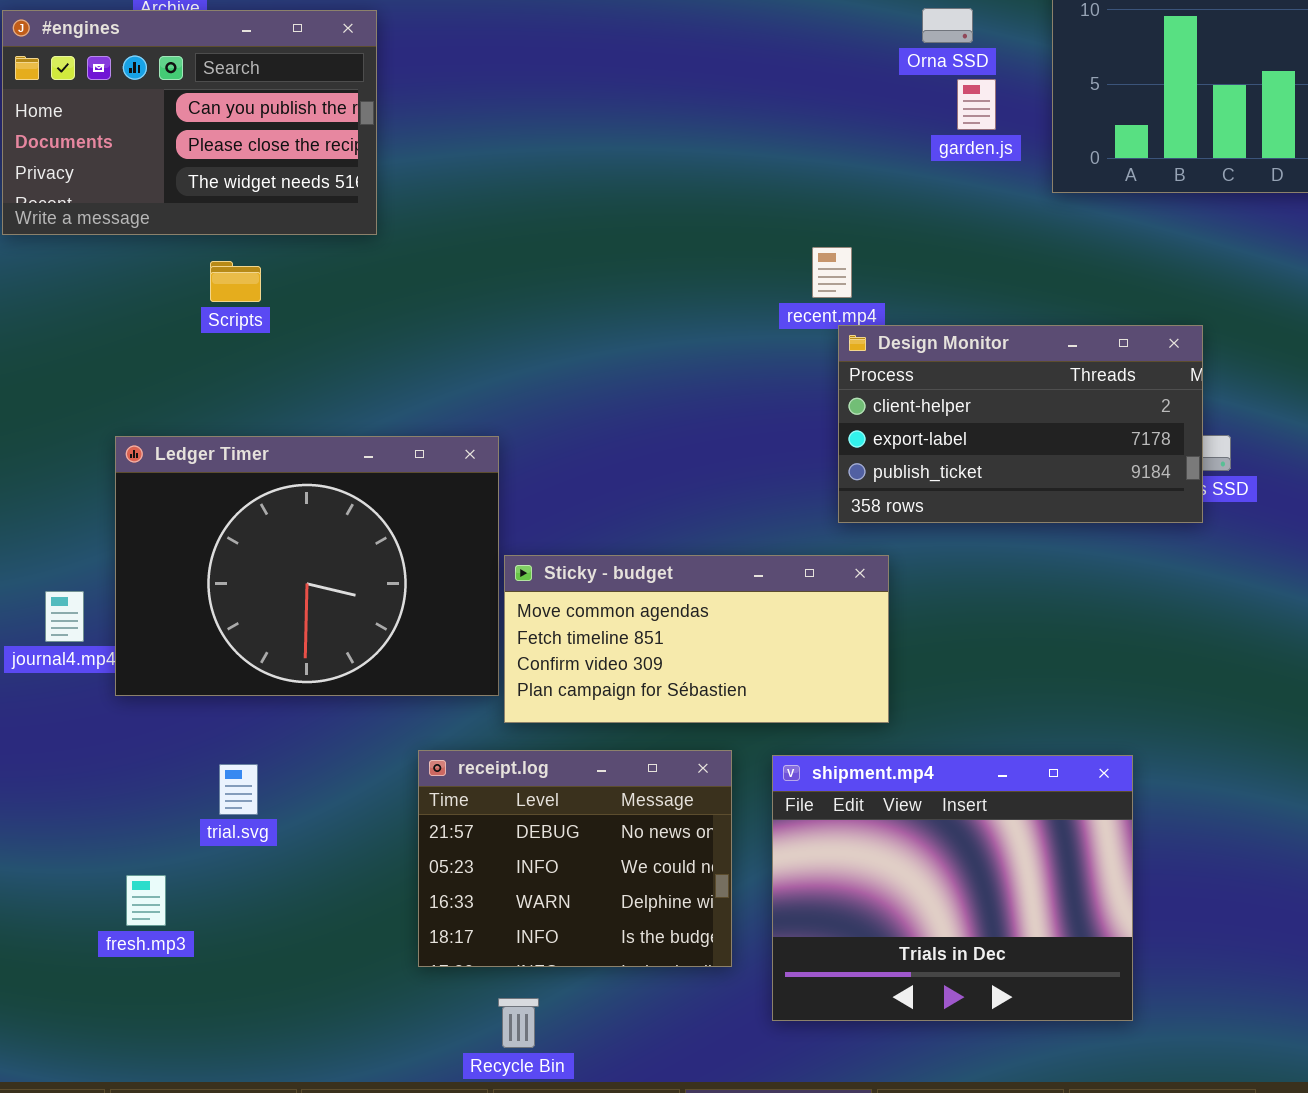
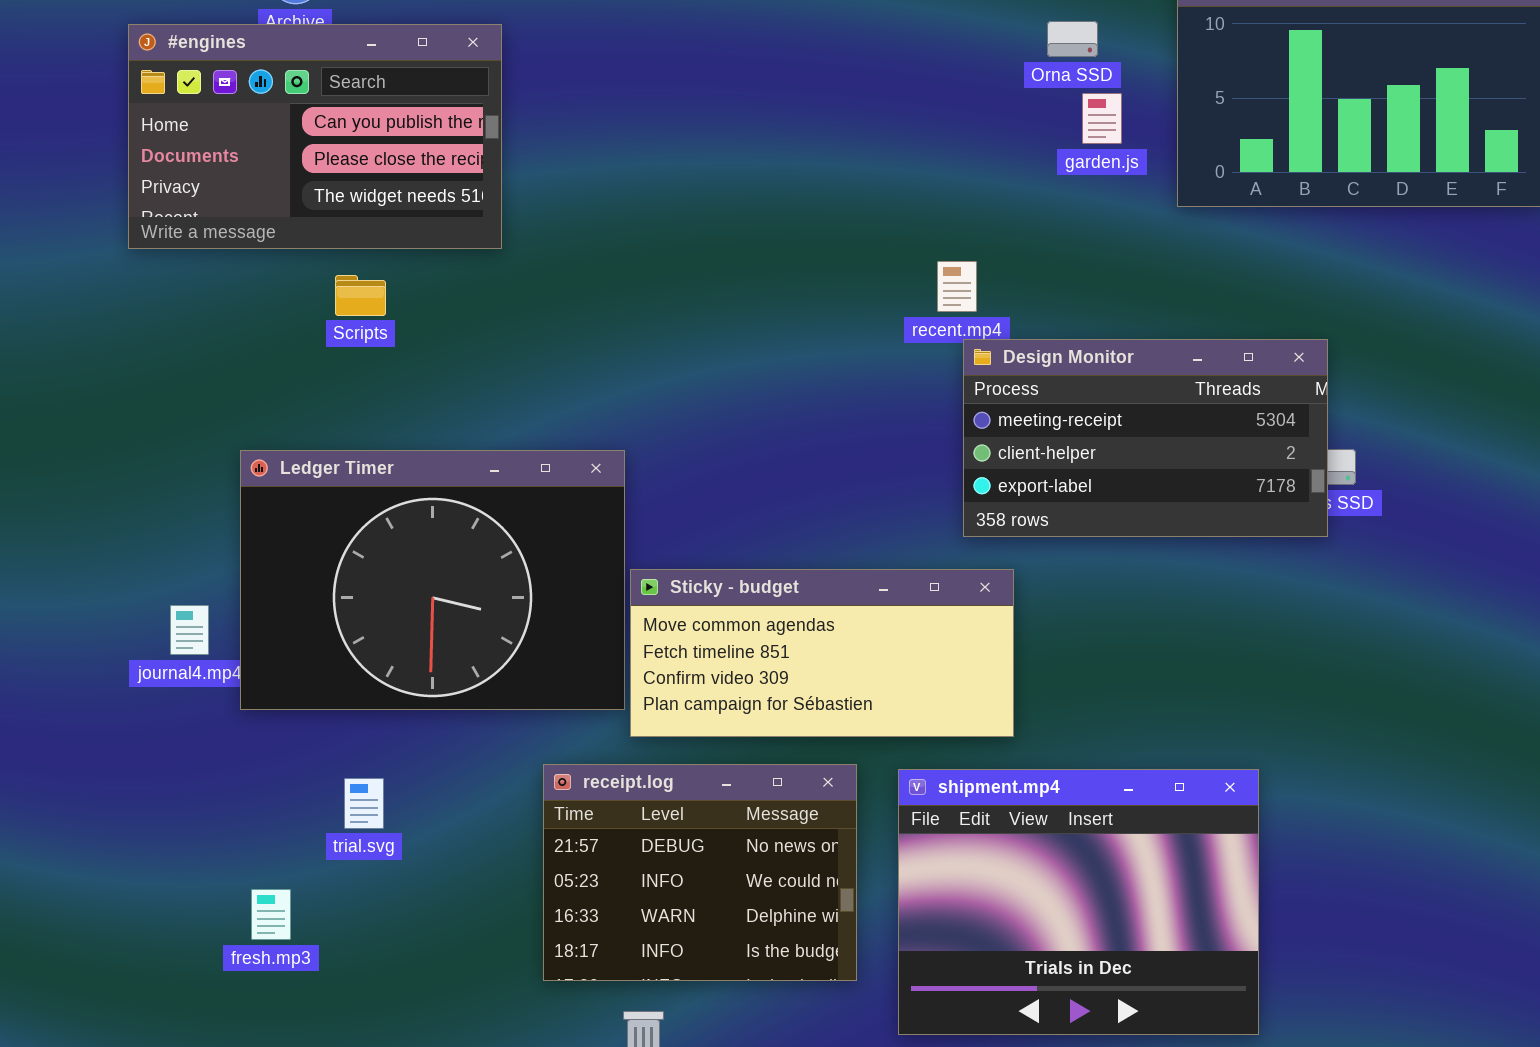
Design Monitor: [838,325,1203,523] -> [963,339,1328,537], scrolled up 1 row

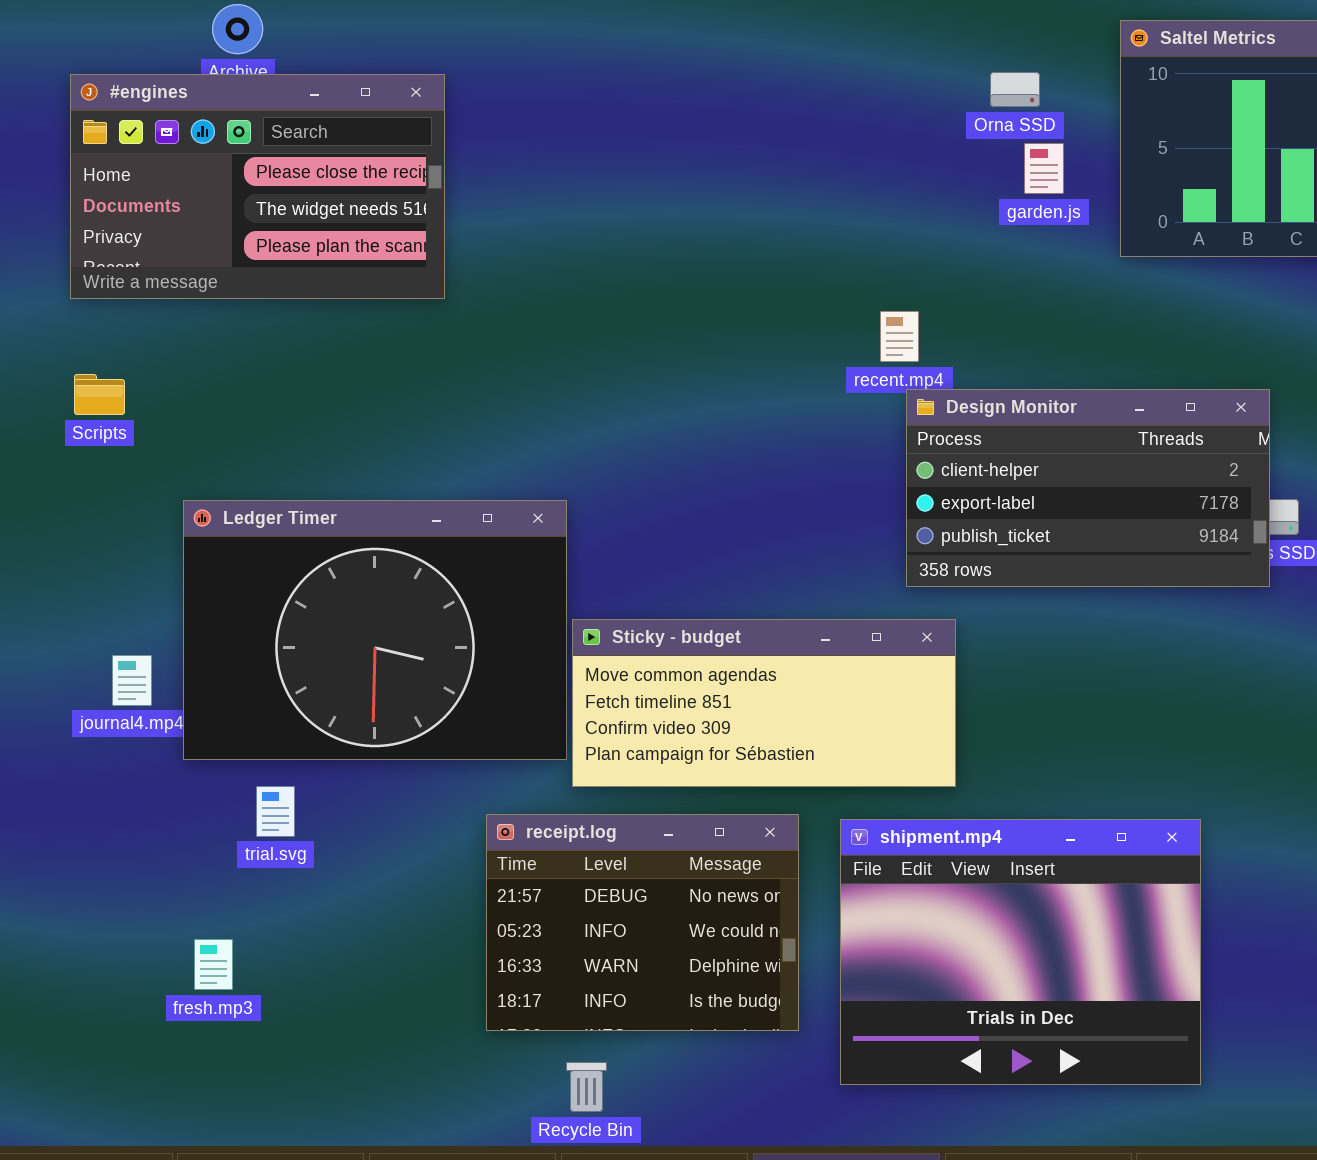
#engines: [128,24,502,249] -> [70,74,445,299], scrolled down 1 row
Scripts: [335,275,386,316] -> [74,374,125,415], moved
Design Monitor: [963,339,1328,537] -> [906,389,1270,587], scrolled down 1 row
trial.svg: [344,778,384,829] -> [256,786,295,837], moved

